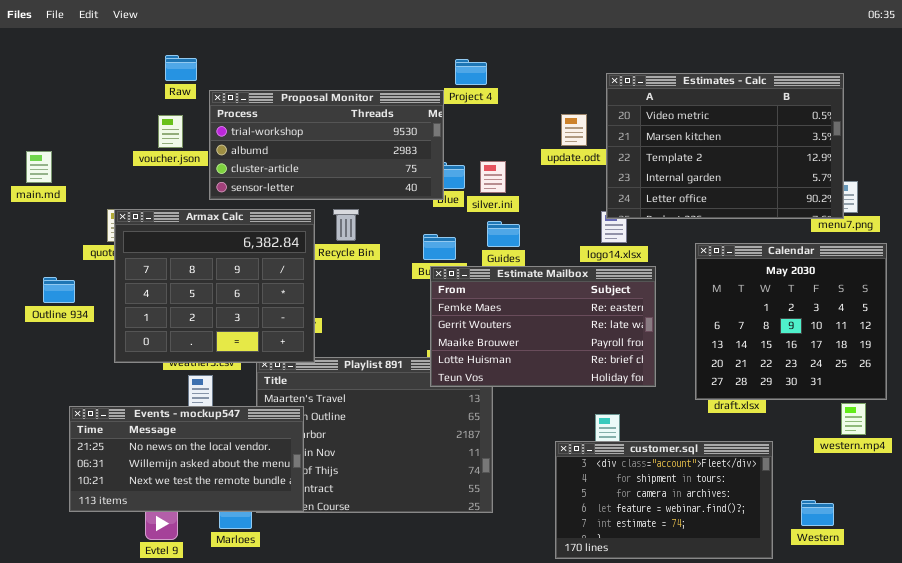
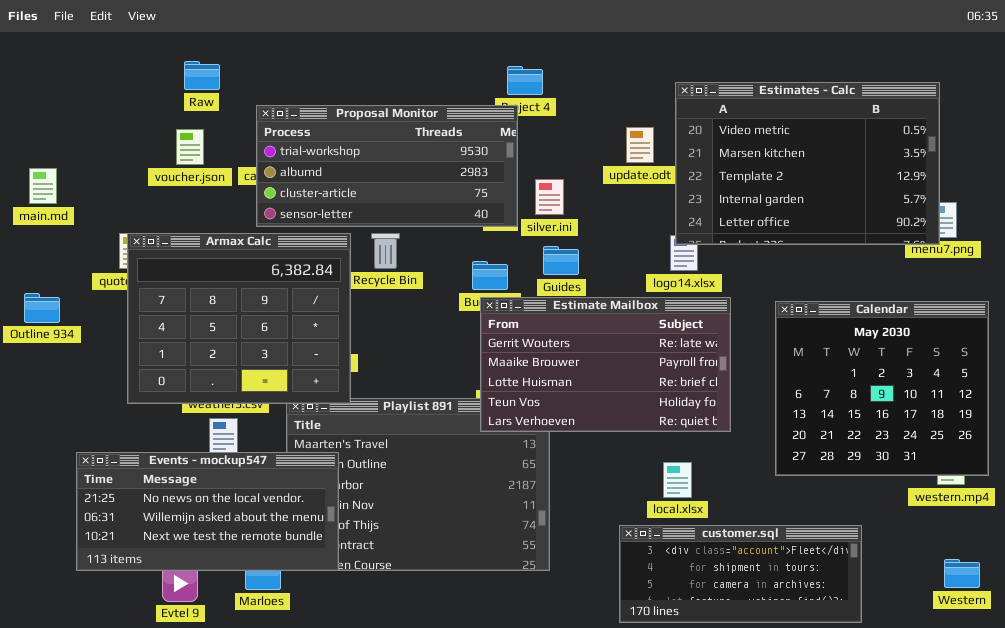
Proposal Monitor: [209,90,444,200] -> [256,105,518,227], moved
Calendar: [695,243,887,400] -> [775,301,989,476], moved
Estimate Mailbox: [430,266,656,387] -> [480,297,731,432], scrolled down 1 row
Outline 934: [43,277,75,303] -> [24,293,60,323], moved
customer.sql: [555,441,773,559] -> [619,525,862,623], resized
Western: [801,500,834,526] -> [944,559,980,588], moved

